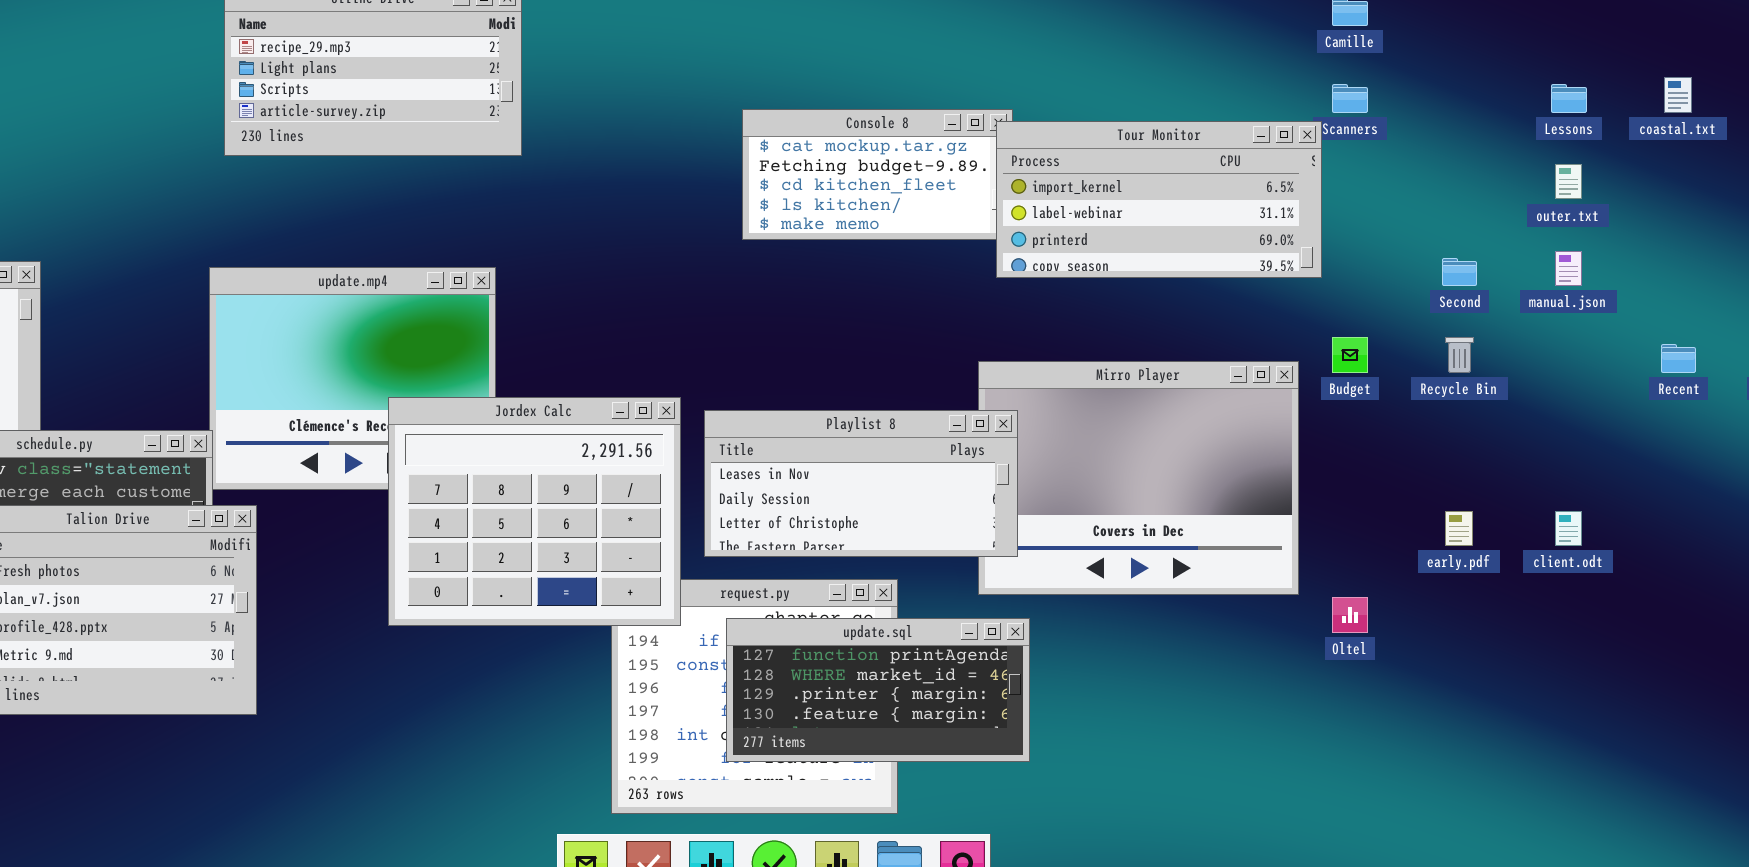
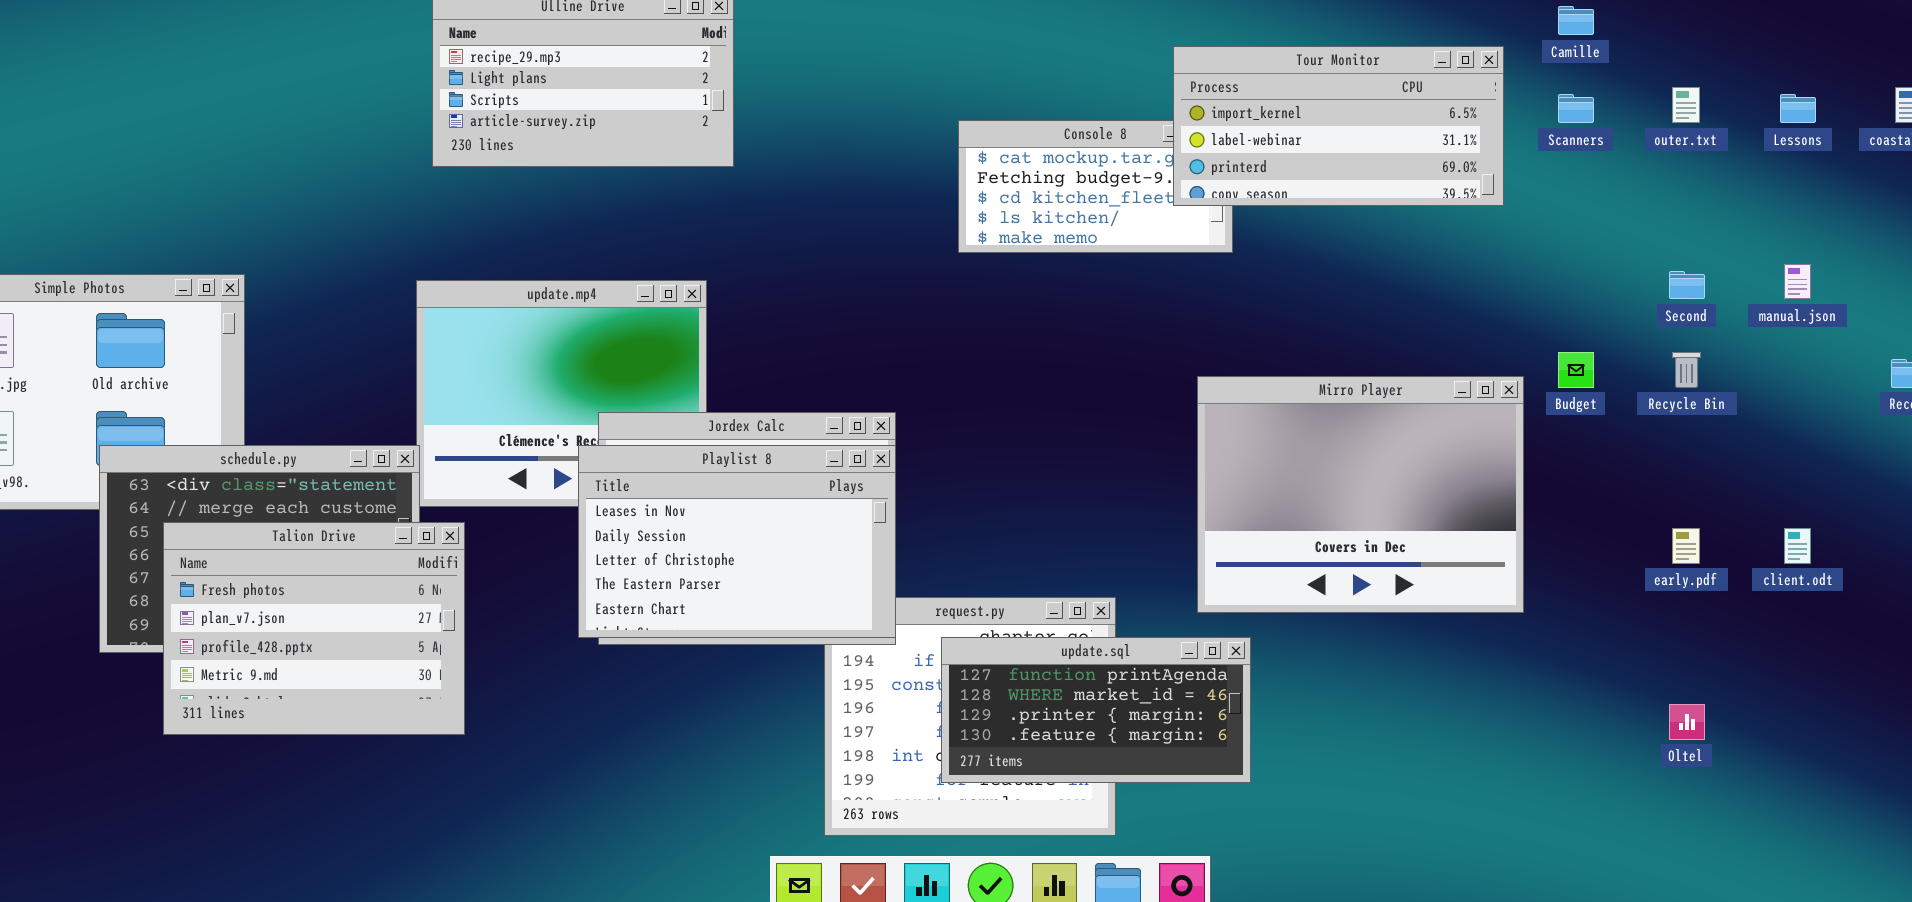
Tour Monitor: [996,121,1322,278] -> [1173,46,1504,206], moved
outer.txt: [1555,164,1582,199] -> [1672,87,1700,123], moved
Playlist 8: [704,410,1018,557] -> [578,445,896,638], moved, resized
Oltel: [1332,597,1368,633] -> [1669,704,1705,740], moved

